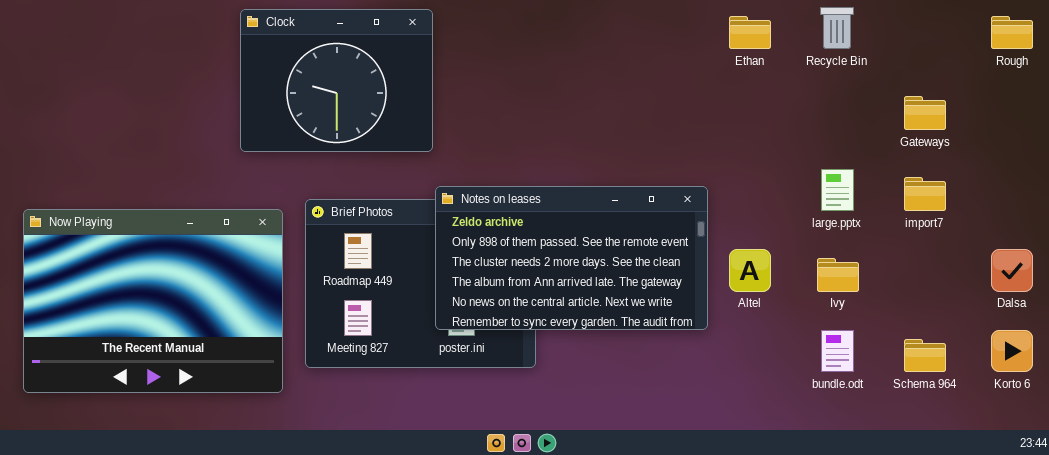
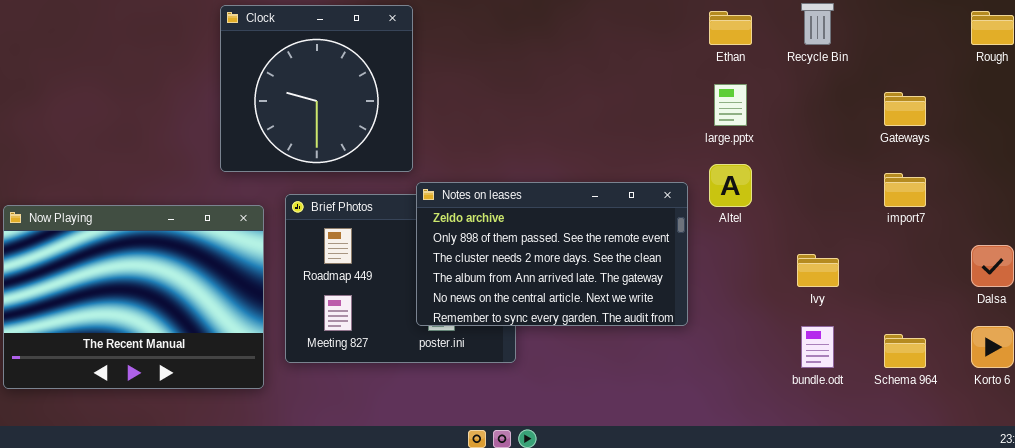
Clock: [240,9,433,152] -> [220,5,413,172], resized
large.pptx: [821,169,854,211] -> [714,84,747,126], moved
Altel: [729,249,771,292] -> [709,164,752,207], moved

